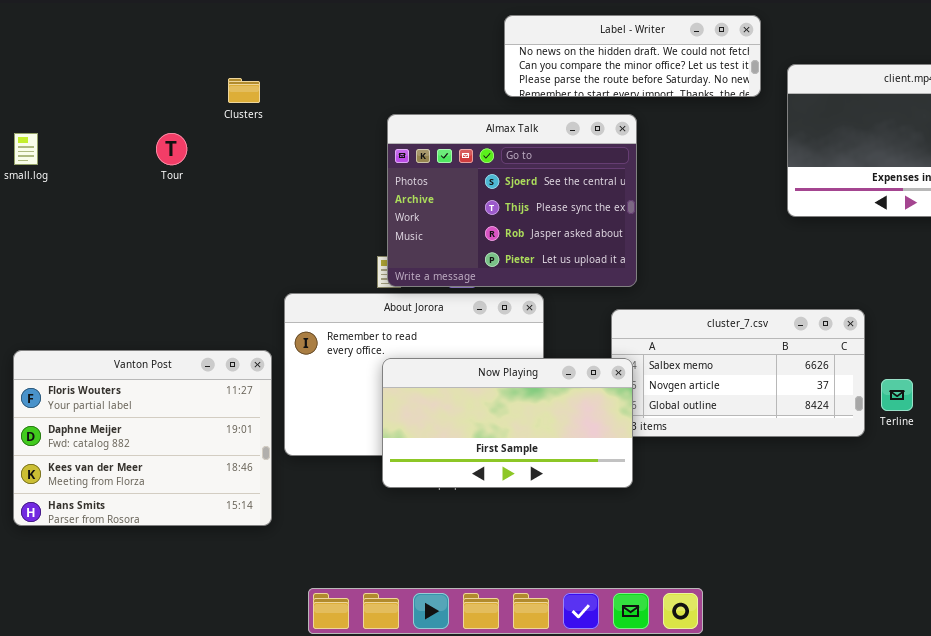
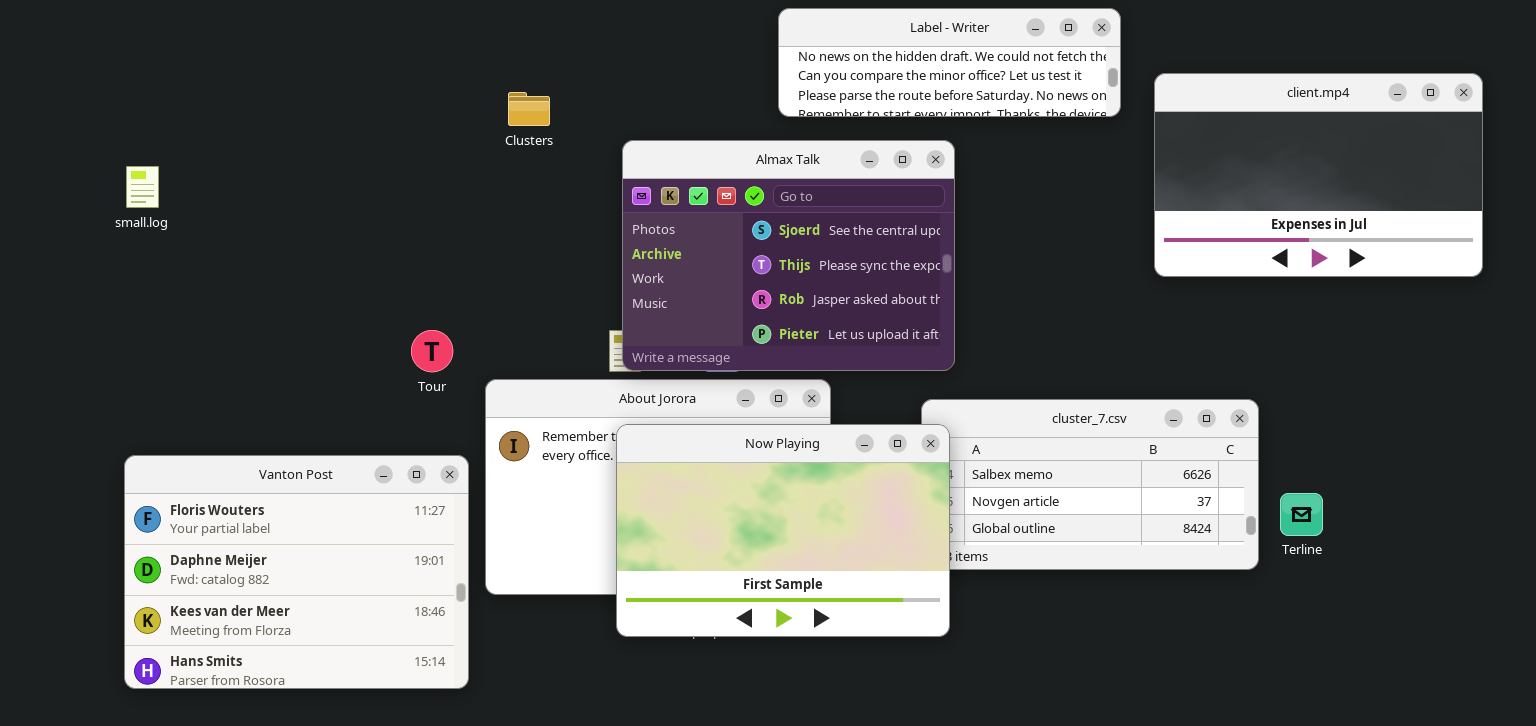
Clusters: [228,78,260,103] -> [508,92,550,126], moved
Tour: [156,133,187,165] -> [411,330,453,372], moved
Now Playing: [382,358,633,488] -> [616,424,950,637], resized

